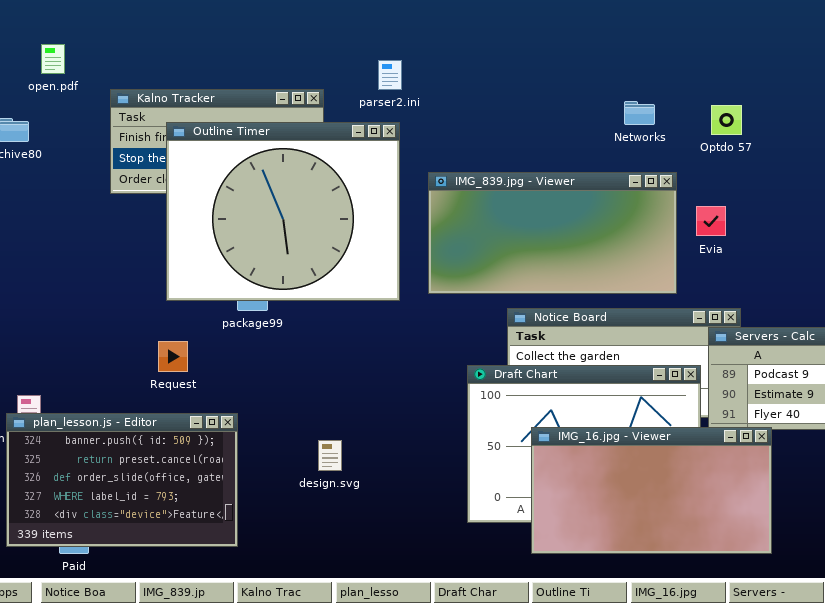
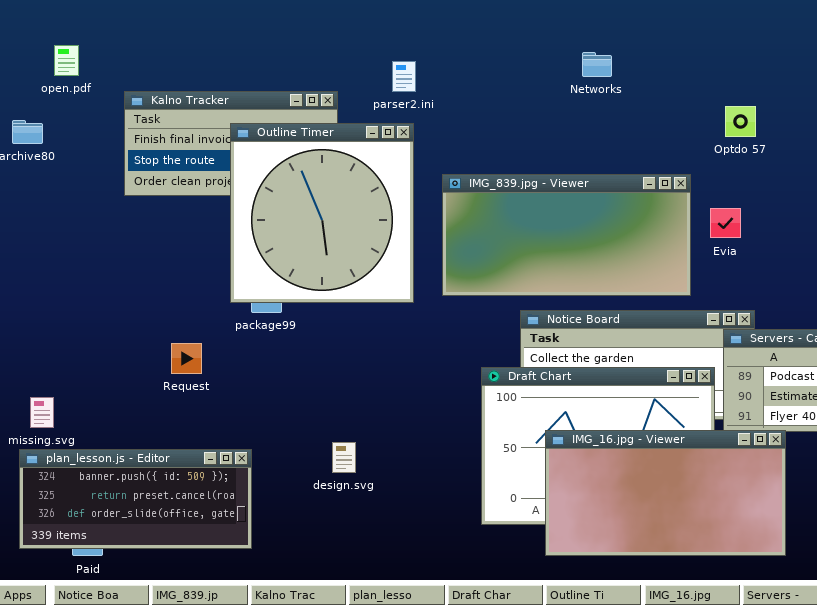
Networks: [624,101,655,125] -> [582,52,612,77], moved
Outline Timer: [166,122,400,301] -> [230,123,414,303], resized
plan_lesson.js - Editor: [6,413,238,547] -> [19,449,252,549], resized

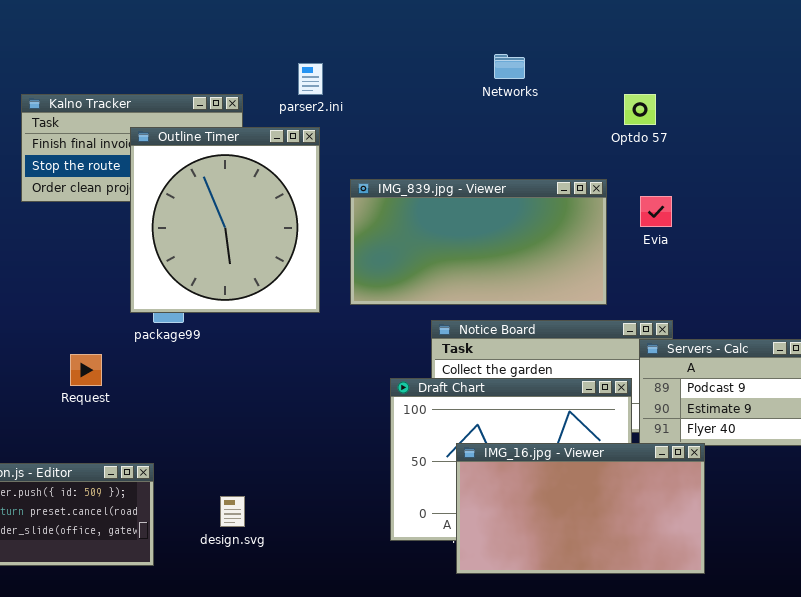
Optdo 57: [725,106,756,137] -> [624,94,656,125], moved
Evia: [710,208,741,238] -> [640,196,672,227], moved
design.svg: [332,442,356,473] -> [220,496,245,527], moved

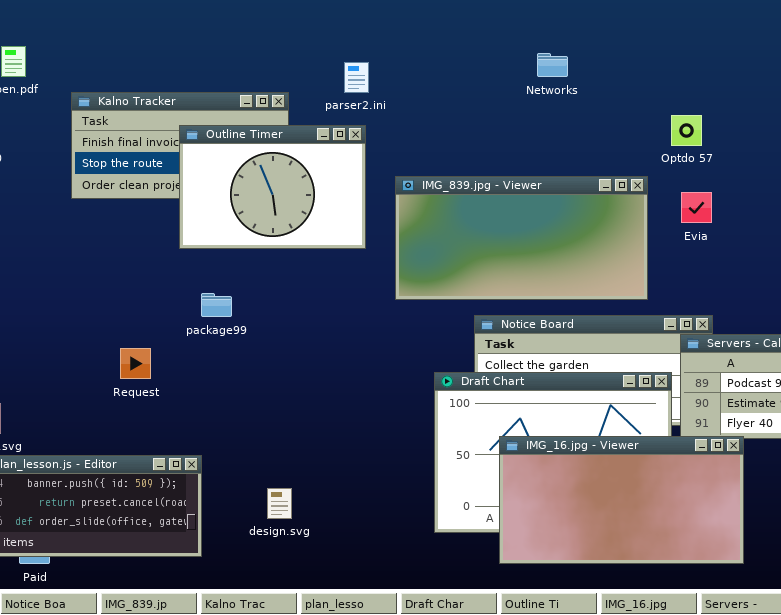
Optdo 57: [624,94,656,125] -> [671,115,702,146], moved
Outline Timer: [130,127,320,313] -> [179,125,366,249], resized

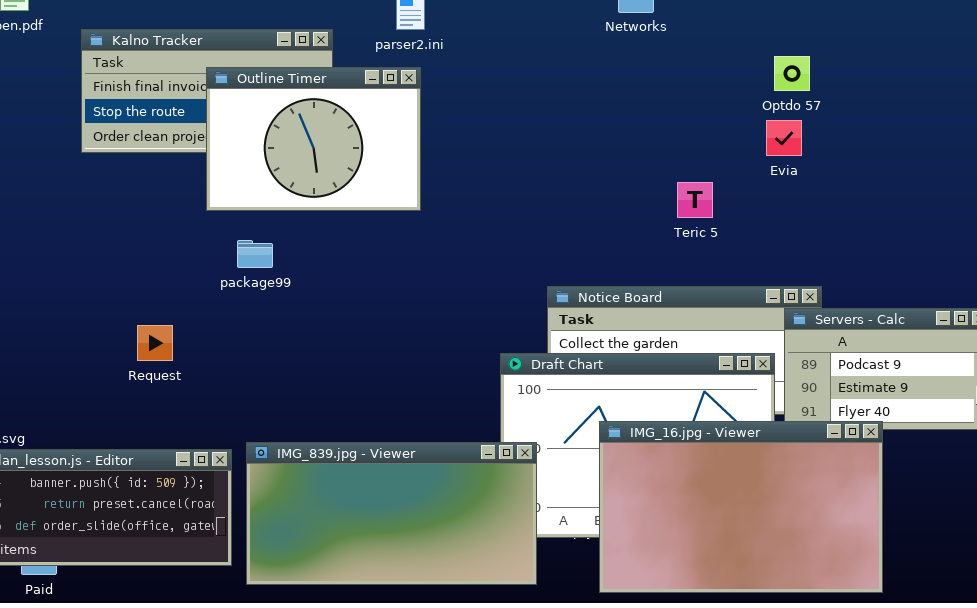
IMG_839.jpg - Viewer: [395,176,648,300] -> [246,442,537,585], moved
Evia: [681,192,712,223] -> [766,120,802,156], moved
package99: [201,293,232,317] -> [237,240,273,268], moved
IMG_16.jpg - Viewer: [499,436,744,564] -> [599,421,883,593], moved, resized

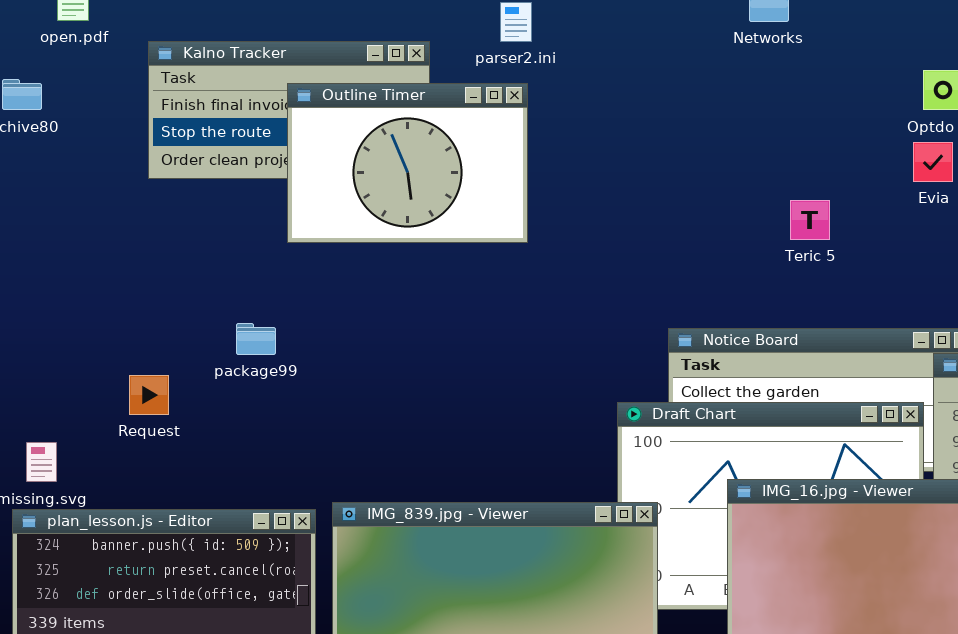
Teric 5: [677,182,713,218] -> [790,200,830,240], moved
package99: [237,240,273,268] -> [236,323,276,355], moved
Request: [137,325,173,361] -> [129,375,169,415], moved

